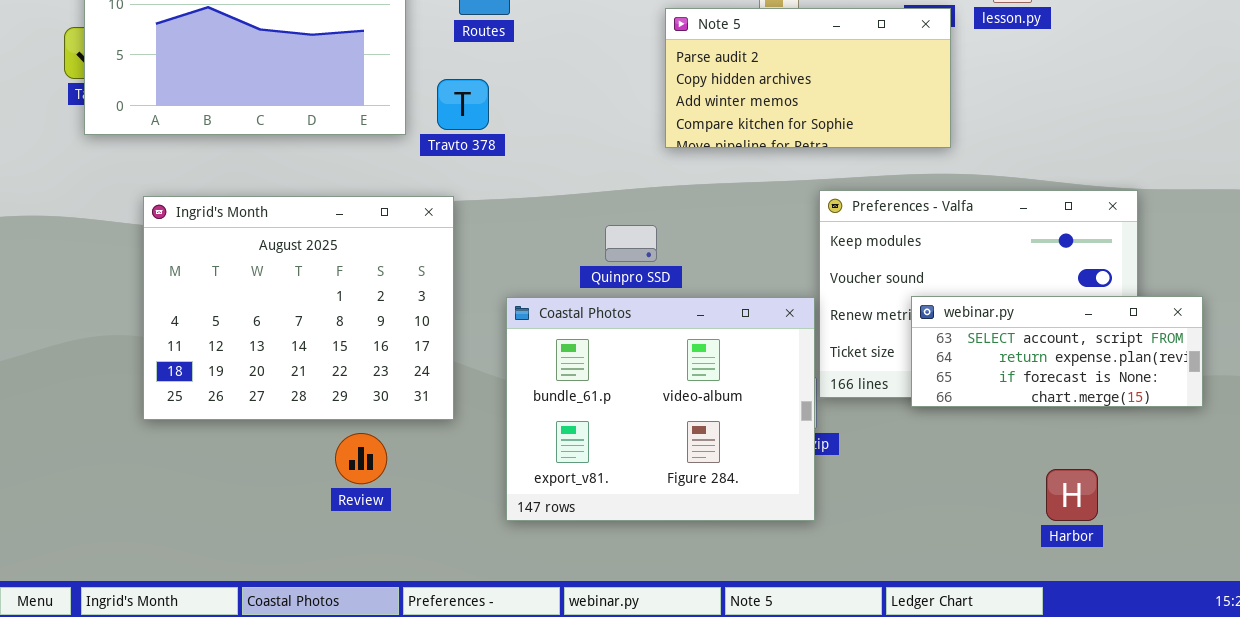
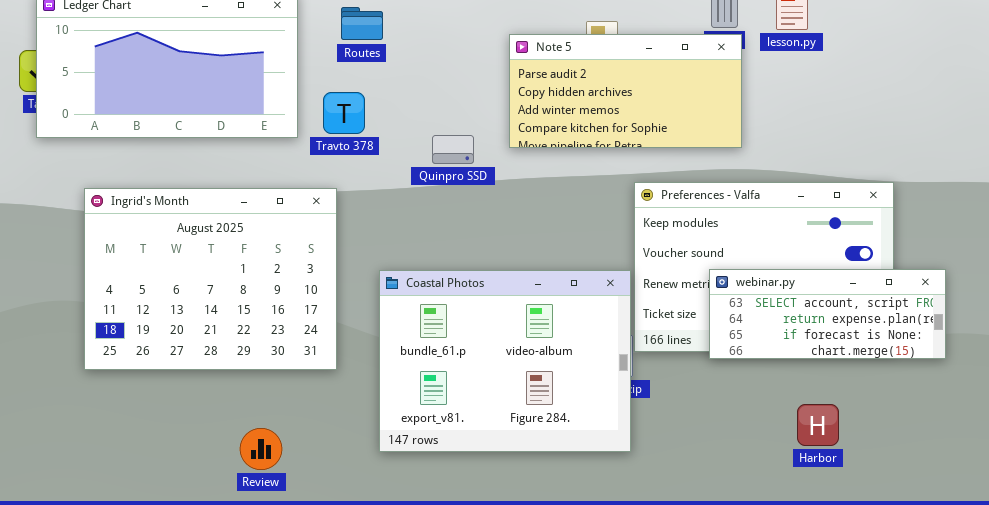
Quinpro SSD: [605,225,657,262] -> [432,135,474,164], moved
Review: [335,433,387,484] -> [240,428,282,470], moved
Harbor: [1046,469,1098,521] -> [797,404,839,446], moved

